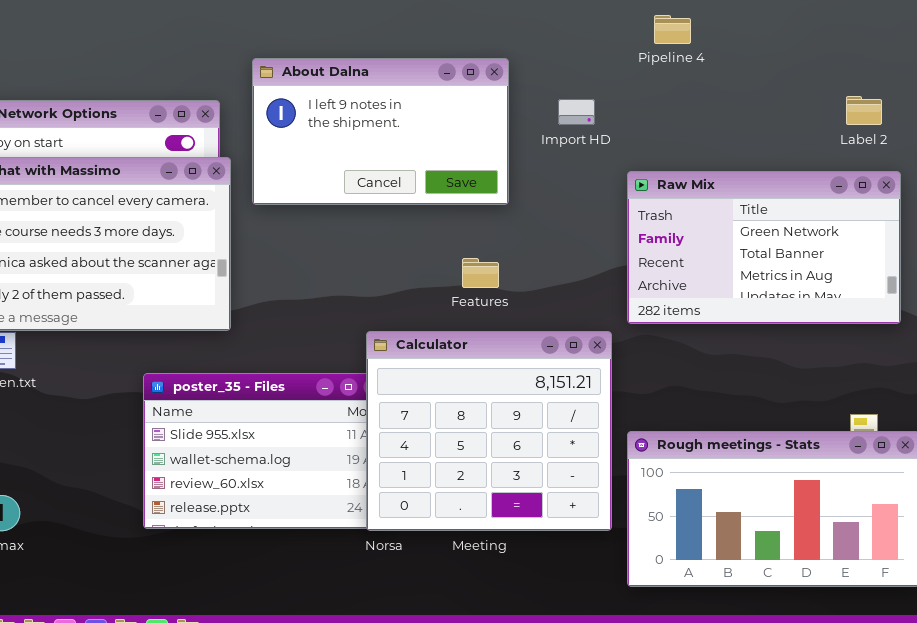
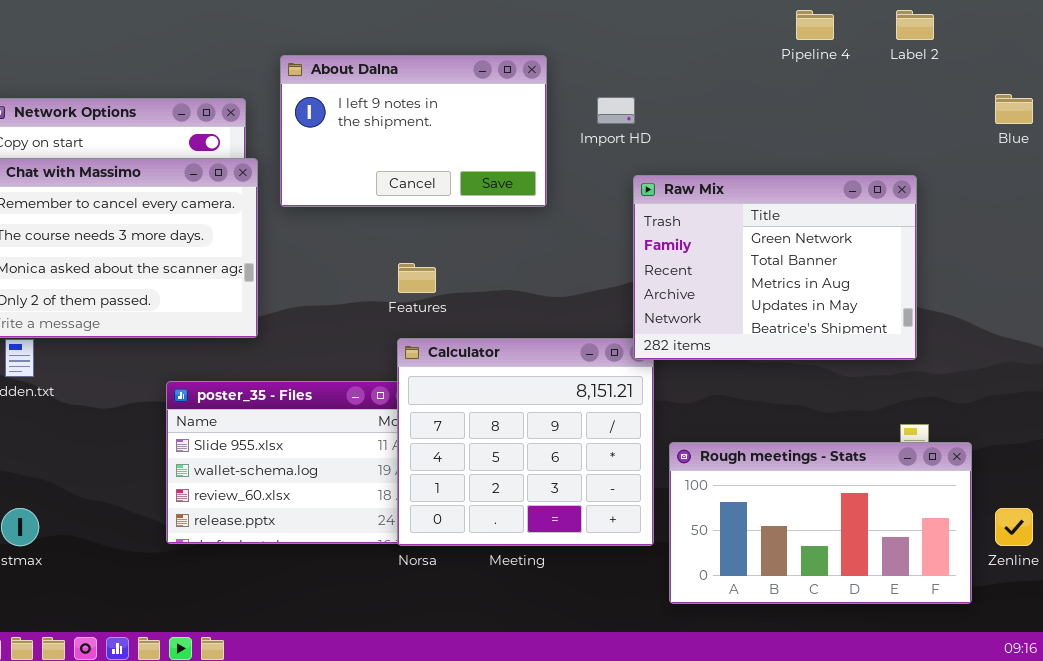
Pipeline 4: [654,15,691,44] -> [796,10,834,40], moved
Label 2: [846,96,882,125] -> [896,10,934,40], moved
Raw Mix: [627,171,901,324] -> [633,175,917,360], moved, resized
Features: [462,258,499,288] -> [398,263,436,293], moved

